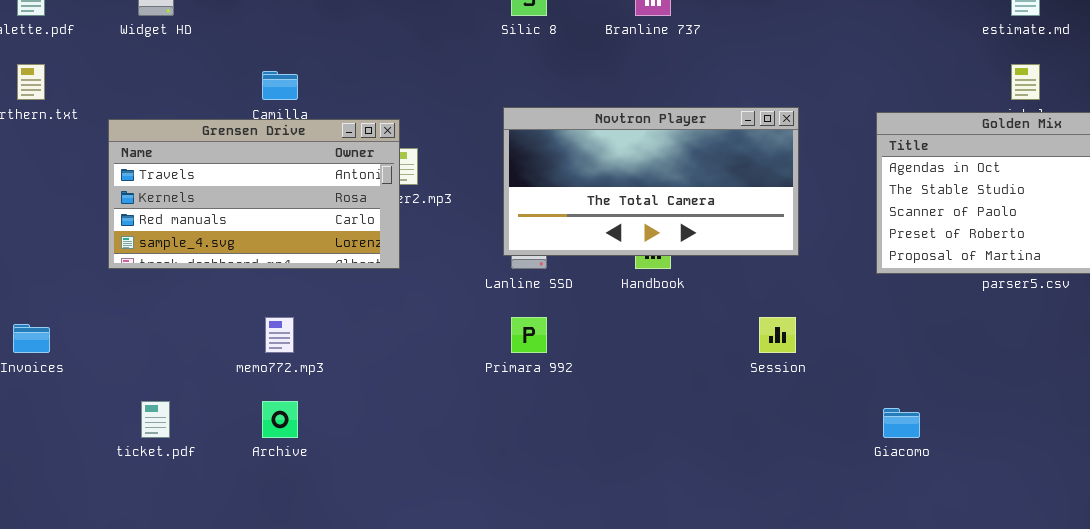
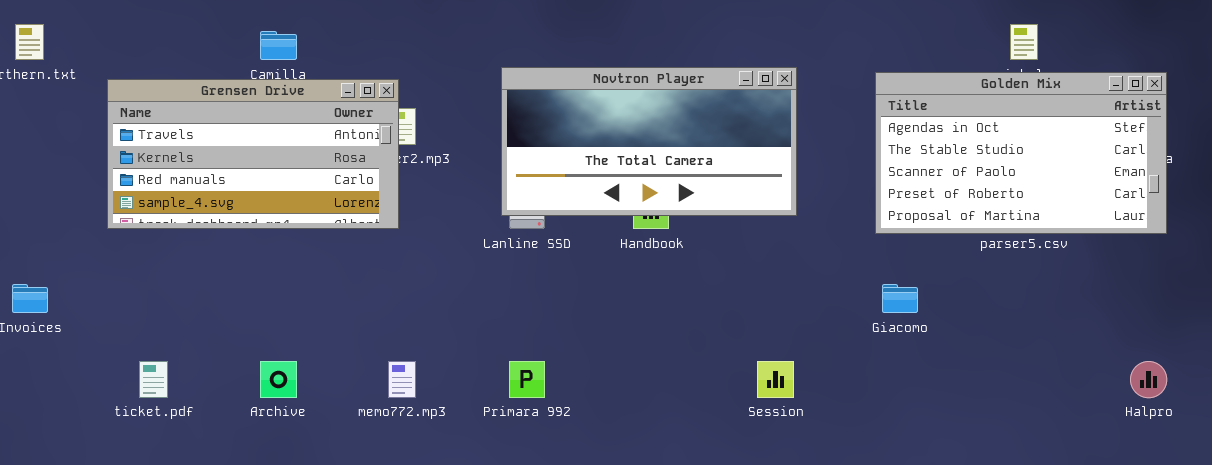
memo772.mp3: [265,317,294,353] -> [388,361,416,398], moved
Primara 992: [511,317,547,353] -> [509,361,545,398], moved
Session: [759,317,796,353] -> [757,361,794,398], moved
Giacomo: [883,408,920,438] -> [882,284,918,313], moved

